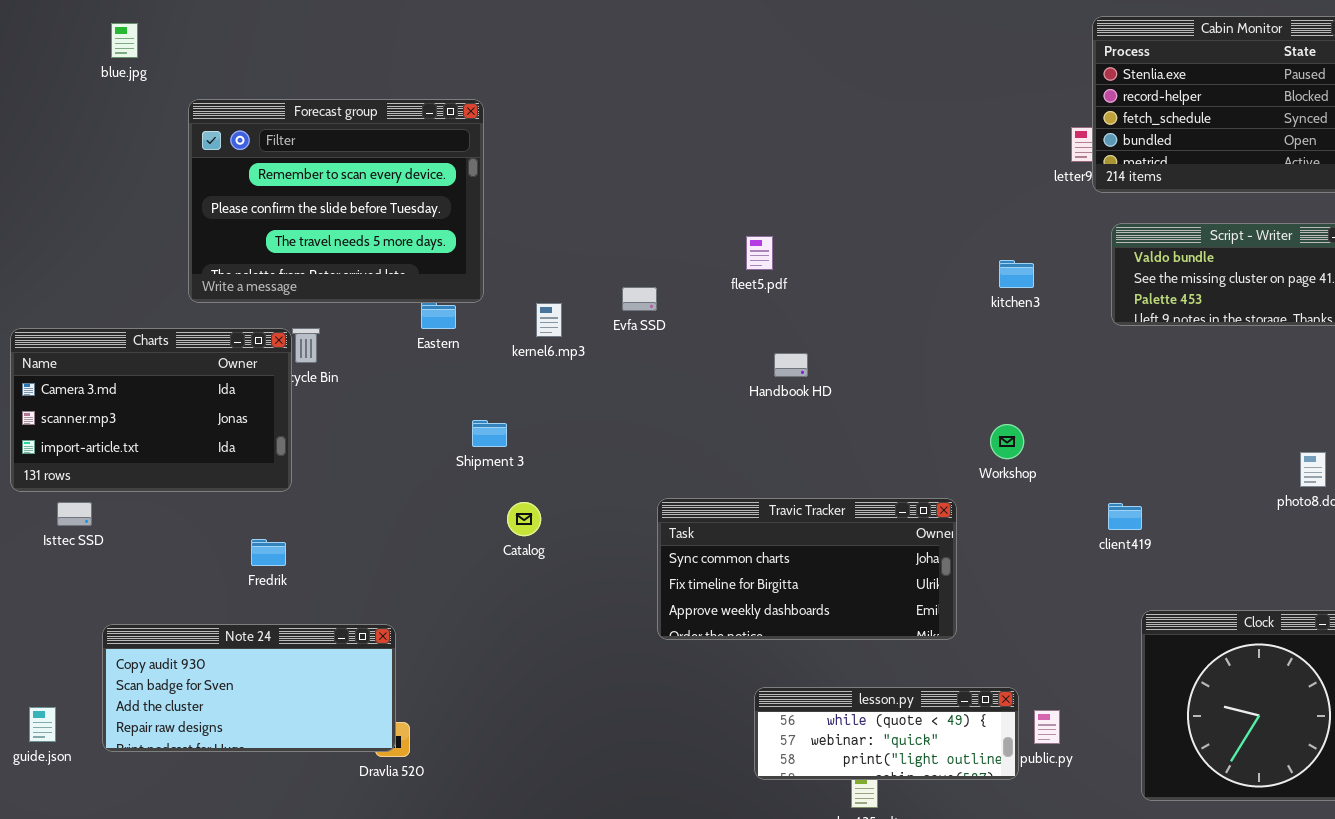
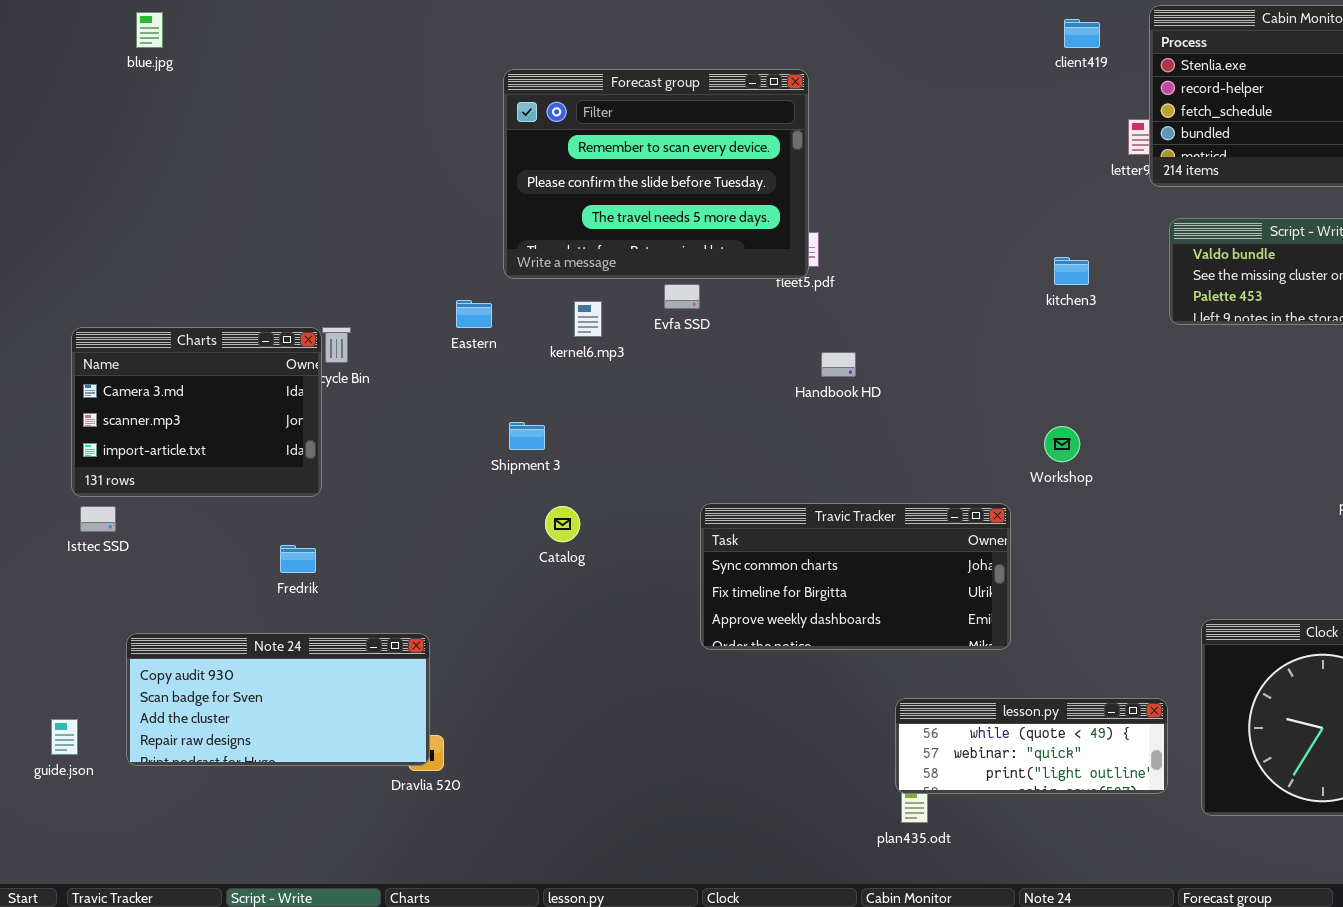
Forecast group: [188,99,484,303] -> [503,69,809,279], moved
Charts: [10,328,292,492] -> [71,327,322,497], resized
client419: [1108,503,1142,530] -> [1064,19,1100,48], moved
lesson.py: [754,687,1019,780] -> [895,698,1168,794], moved

